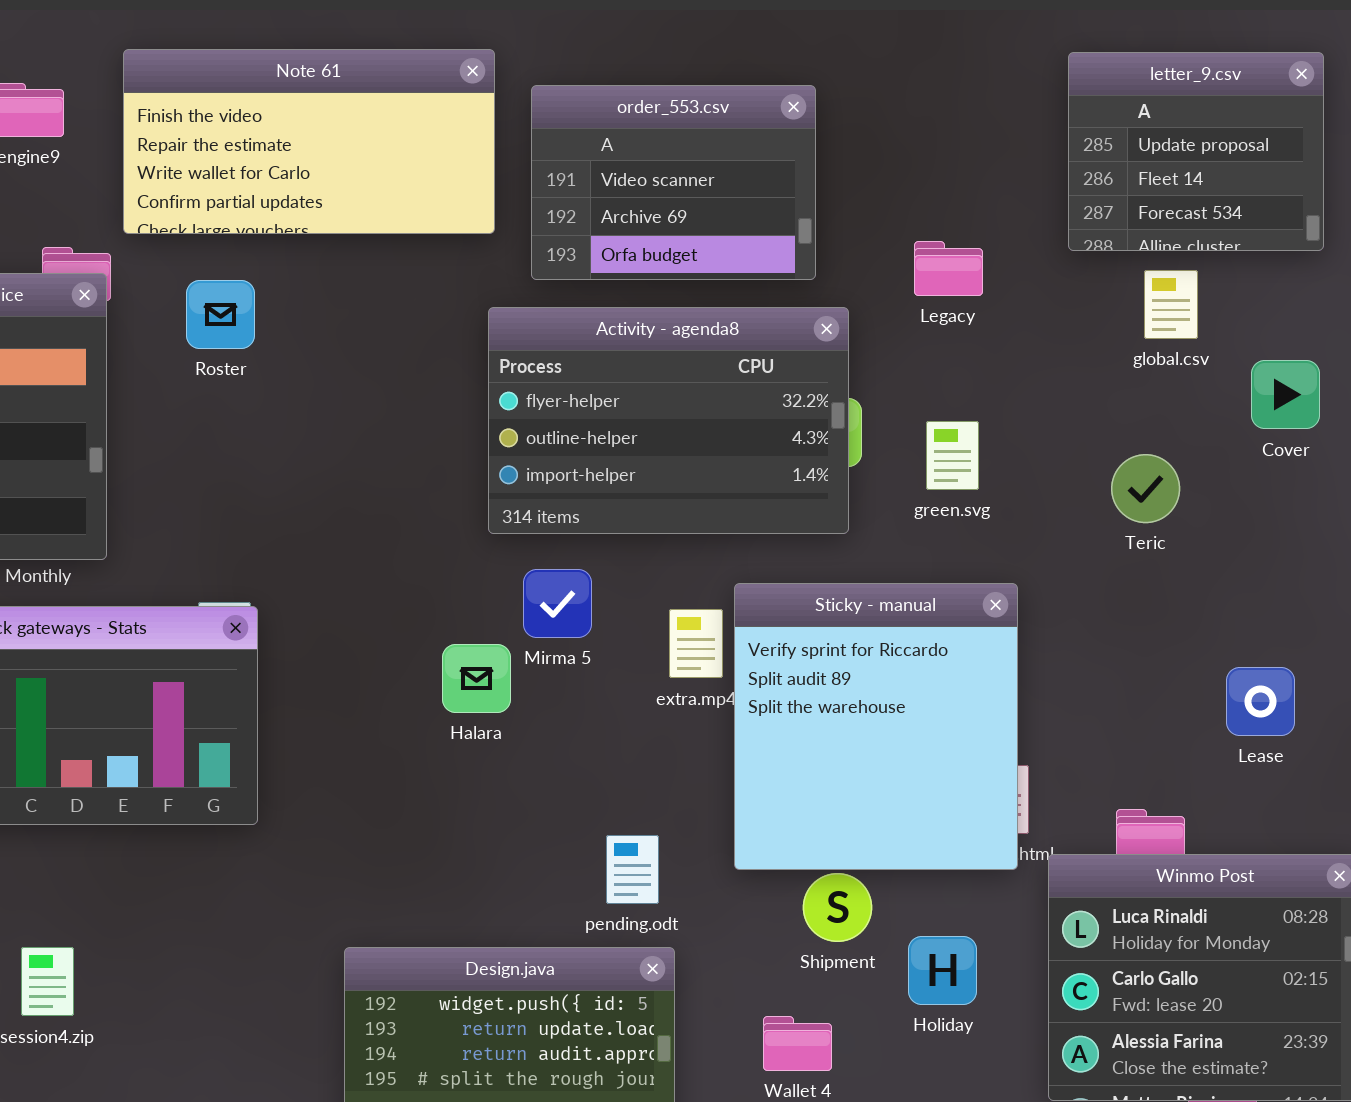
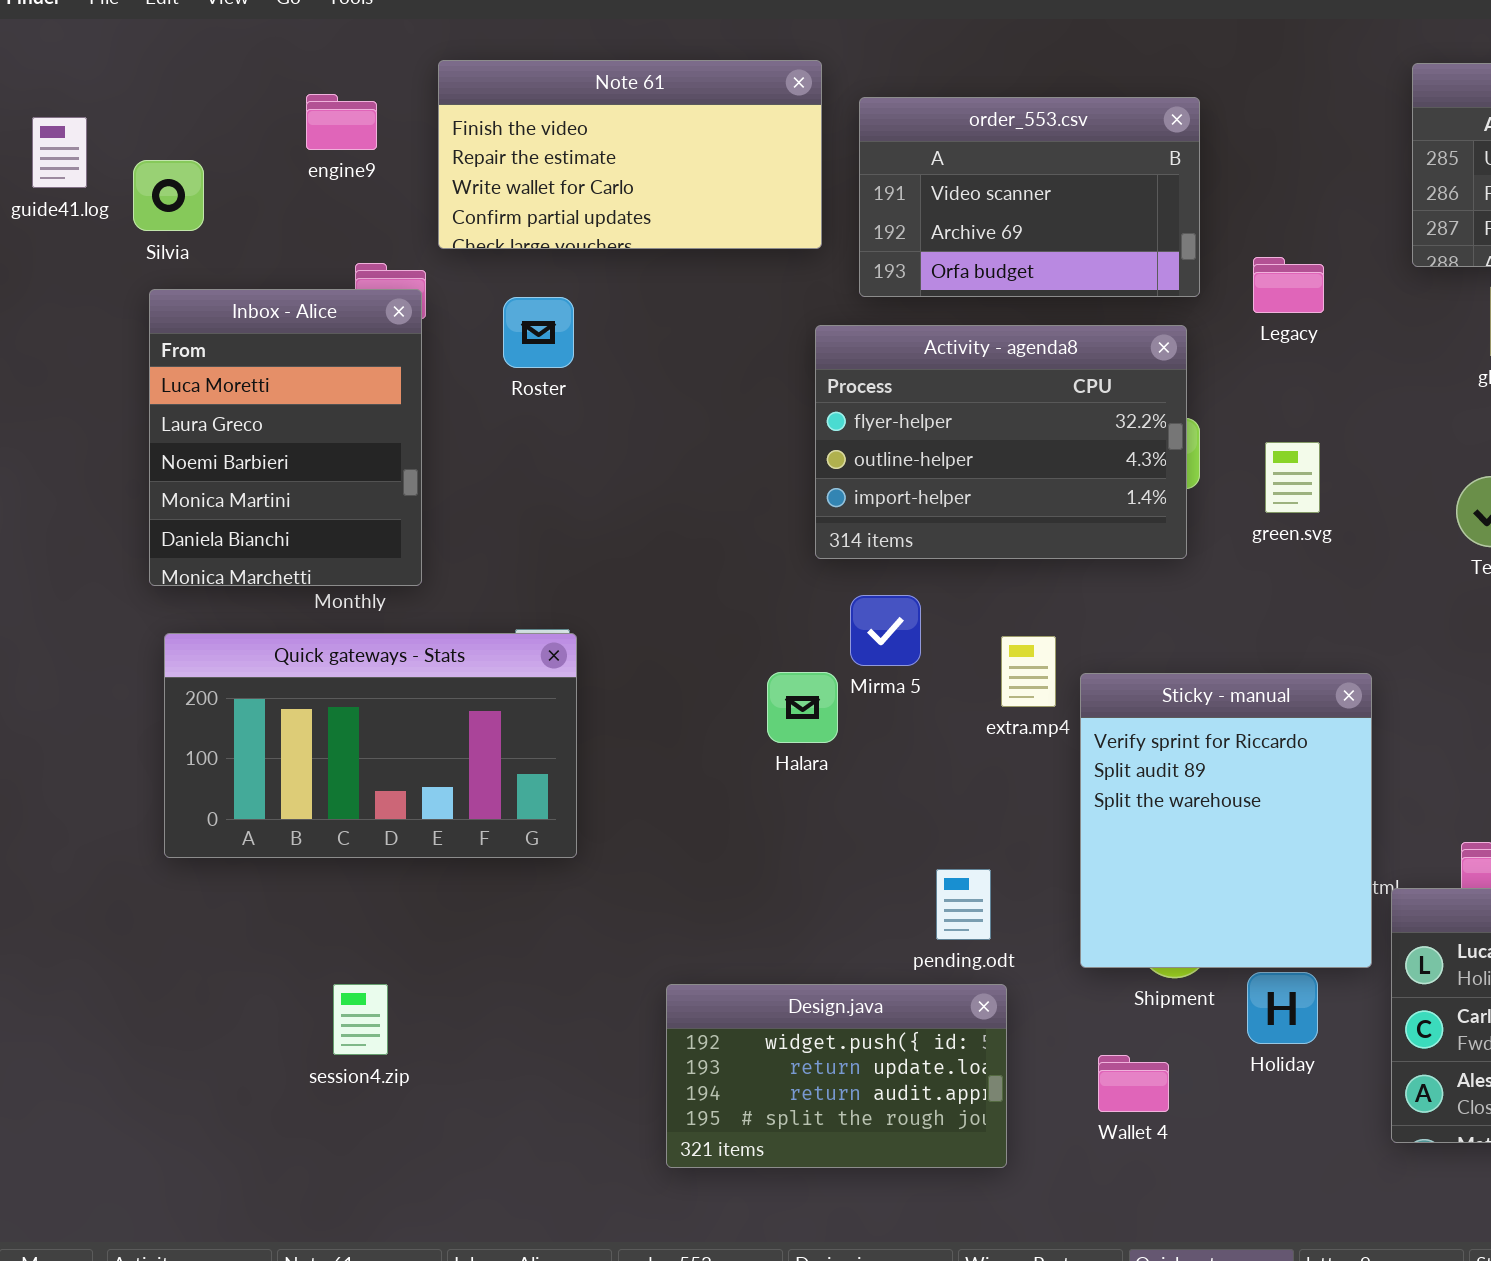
order_553.csv: [531,85,816,280] -> [859,97,1200,297], resized
Sticky - manual: [734,583,1018,870] -> [1080,673,1372,968], moved

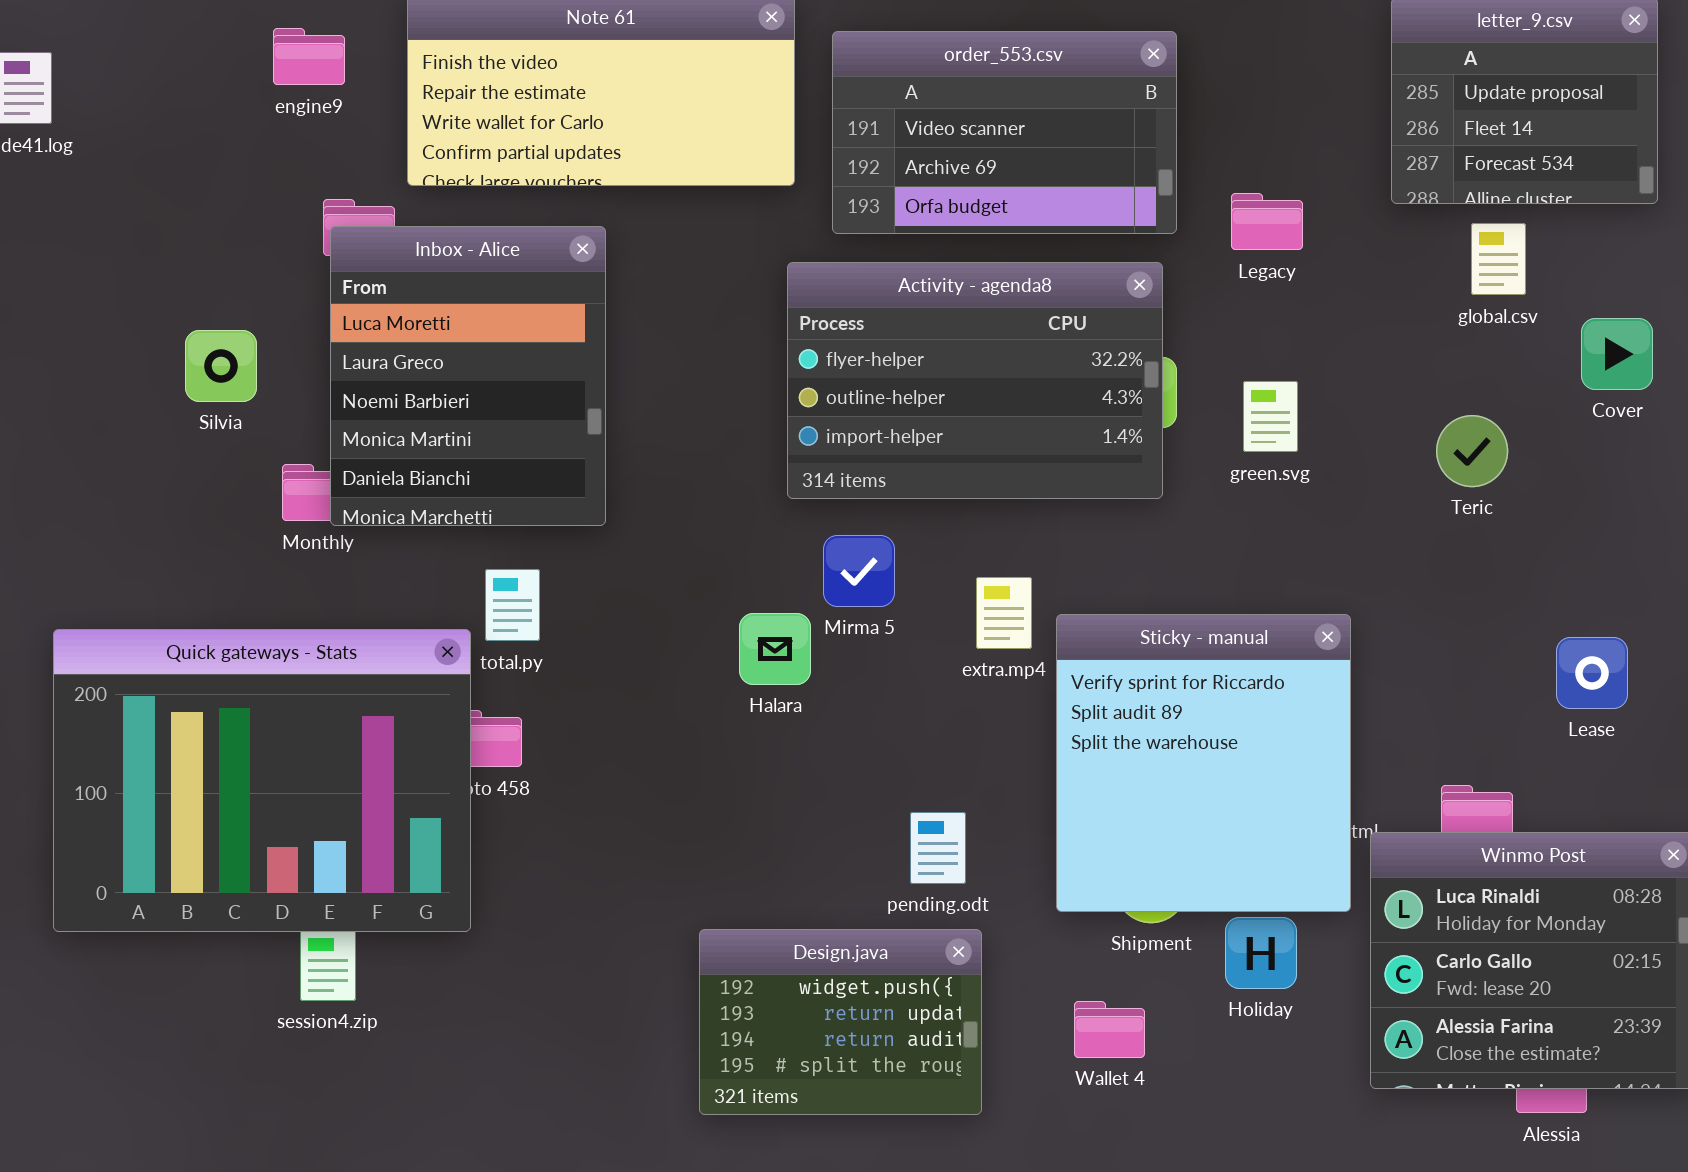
Silvia: [133,160,204,231] -> [185,330,257,402], moved
Inbox - Alice: [149,289,422,586] -> [330,226,606,526], moved
Quick gateways - Stats: [164,633,577,858] -> [53,629,471,932], moved, resized
Design.java: [666,984,1007,1168] -> [699,929,982,1115], resized

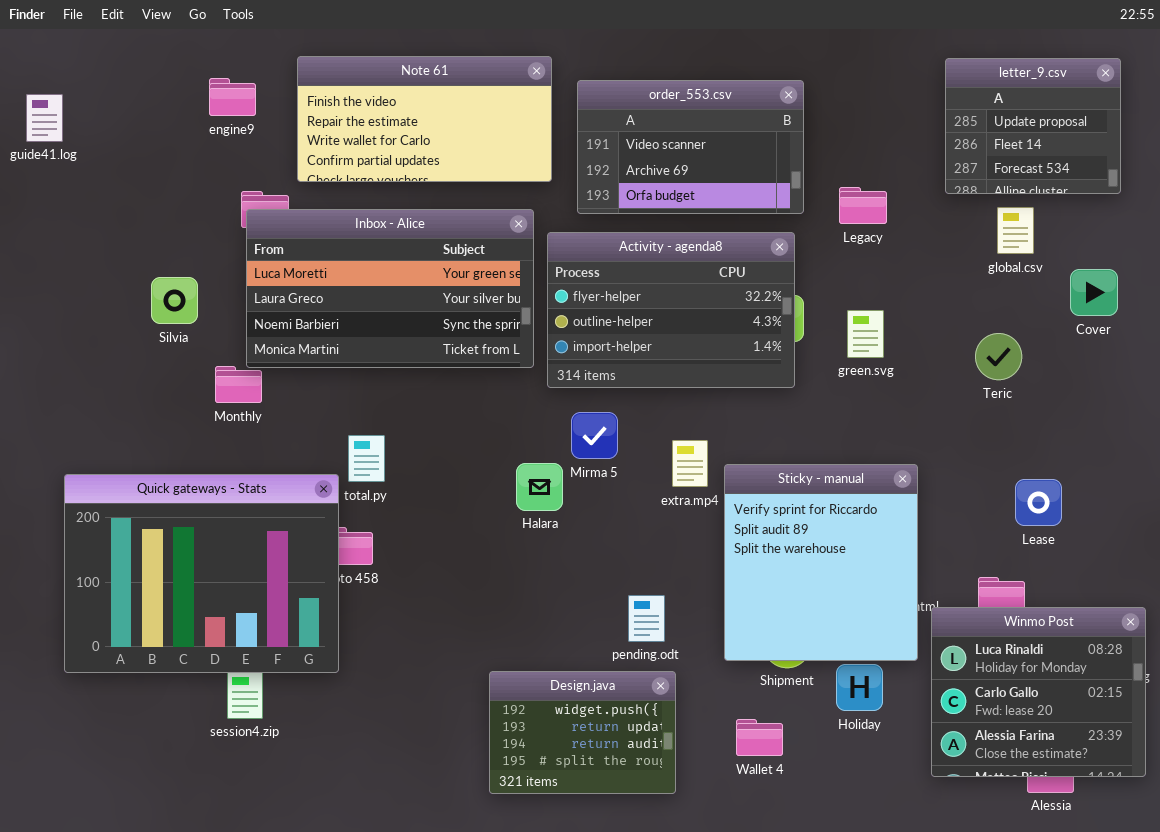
Inbox - Alice: [330,226,606,526] -> [246,209,534,368], resized
Lease: [1556,637,1628,709] -> [1015,479,1062,526], moved

